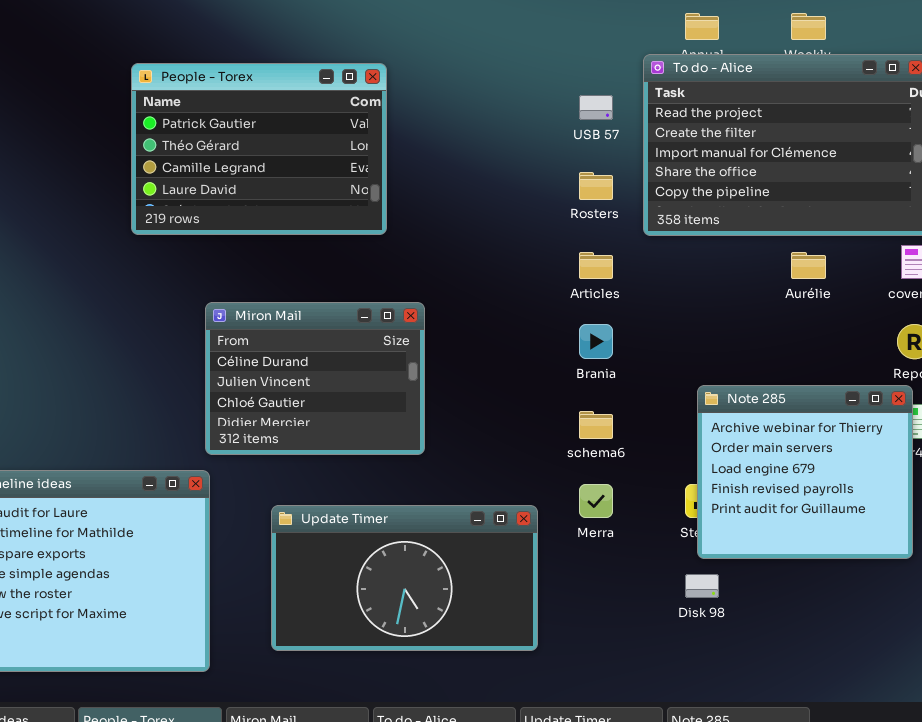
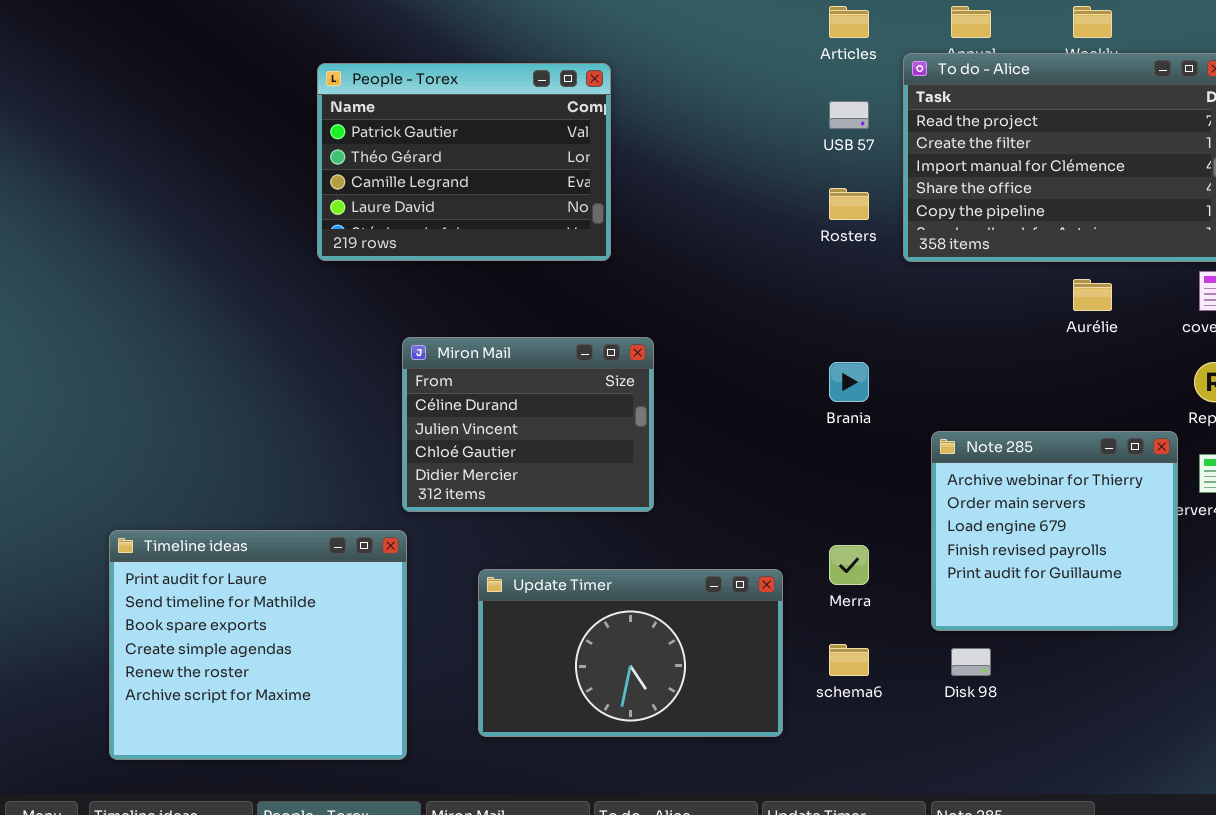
Articles: [579,252,613,279] -> [829,6,869,38], moved
Note 285: [697,385,913,559] -> [931,431,1178,631], moved
schema6: [579,411,613,439] -> [829,644,869,676], moved

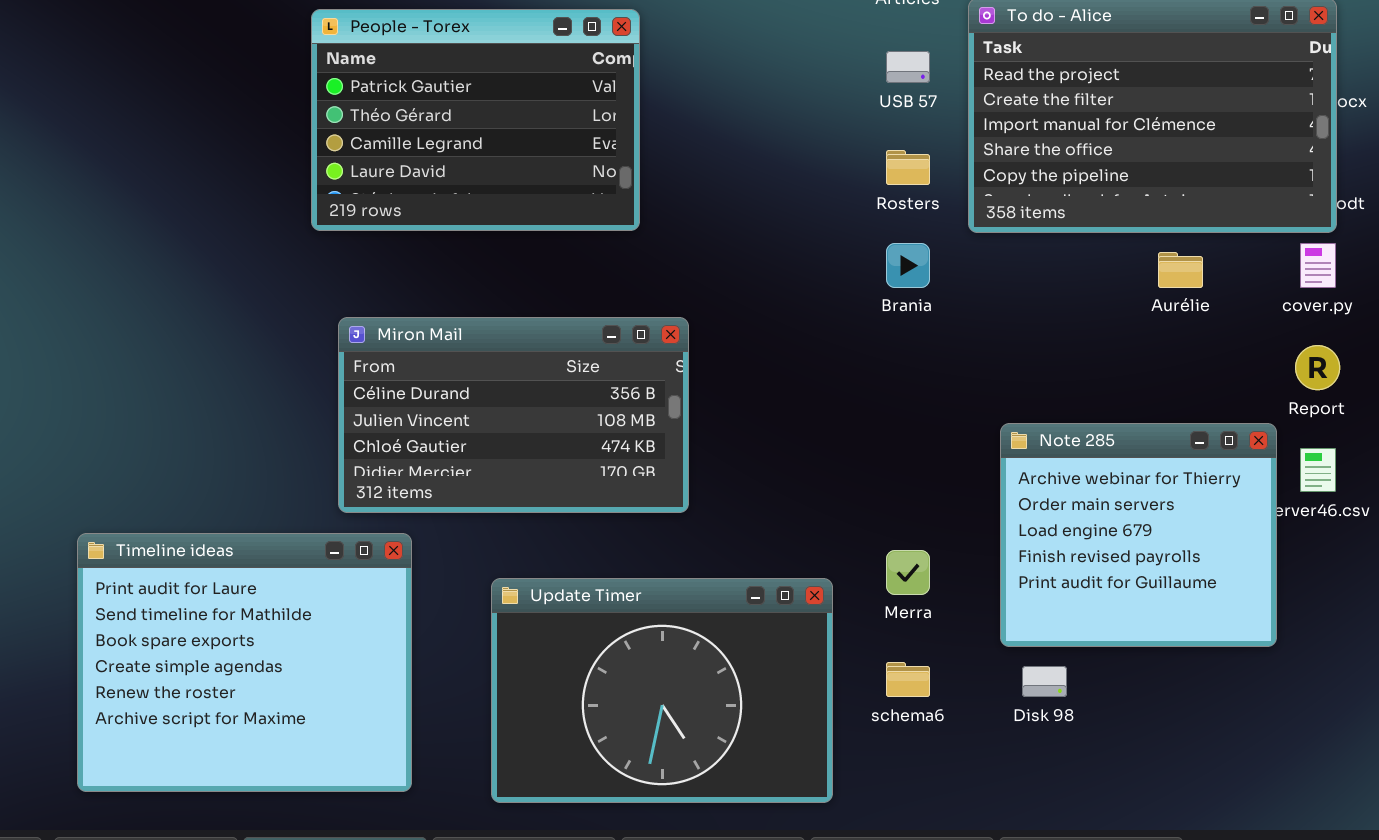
Miron Mail: [402,337,654,512] -> [338,317,689,513], resized
Brania: [829,362,869,402] -> [886,243,930,288], moved
Update Timer: [478,569,783,737] -> [491,578,833,803], resized

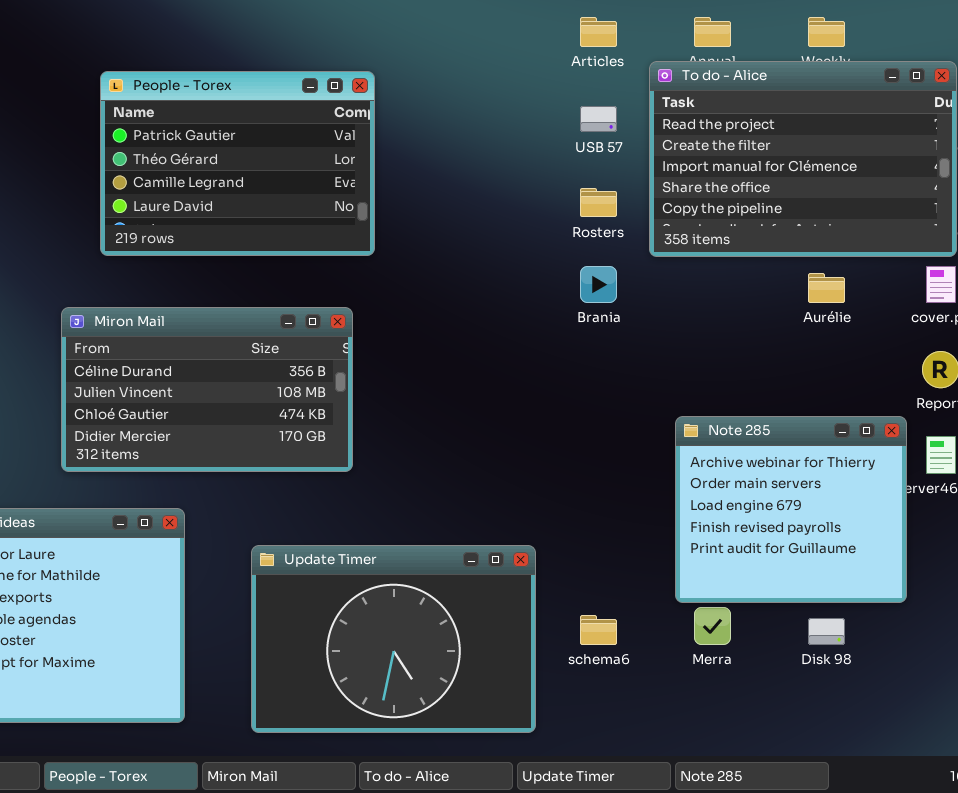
Miron Mail: [338,317,689,513] -> [61,307,353,472], moved
Merra: [886,550,930,595] -> [694,607,731,645], moved
Disk 98: [1022,666,1067,697] -> [808,618,845,645], moved

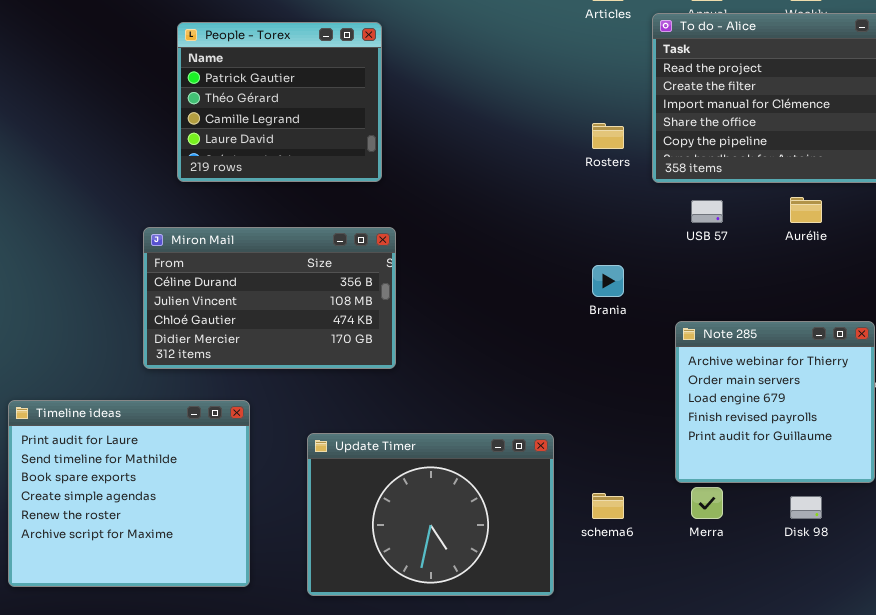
People - Torex: [100,71,375,256] -> [177,22,382,182], resized
USB 57: [580,106,617,132] -> [691,200,723,223], moved
Brania: [580,266,617,303] -> [592,265,624,297], moved

